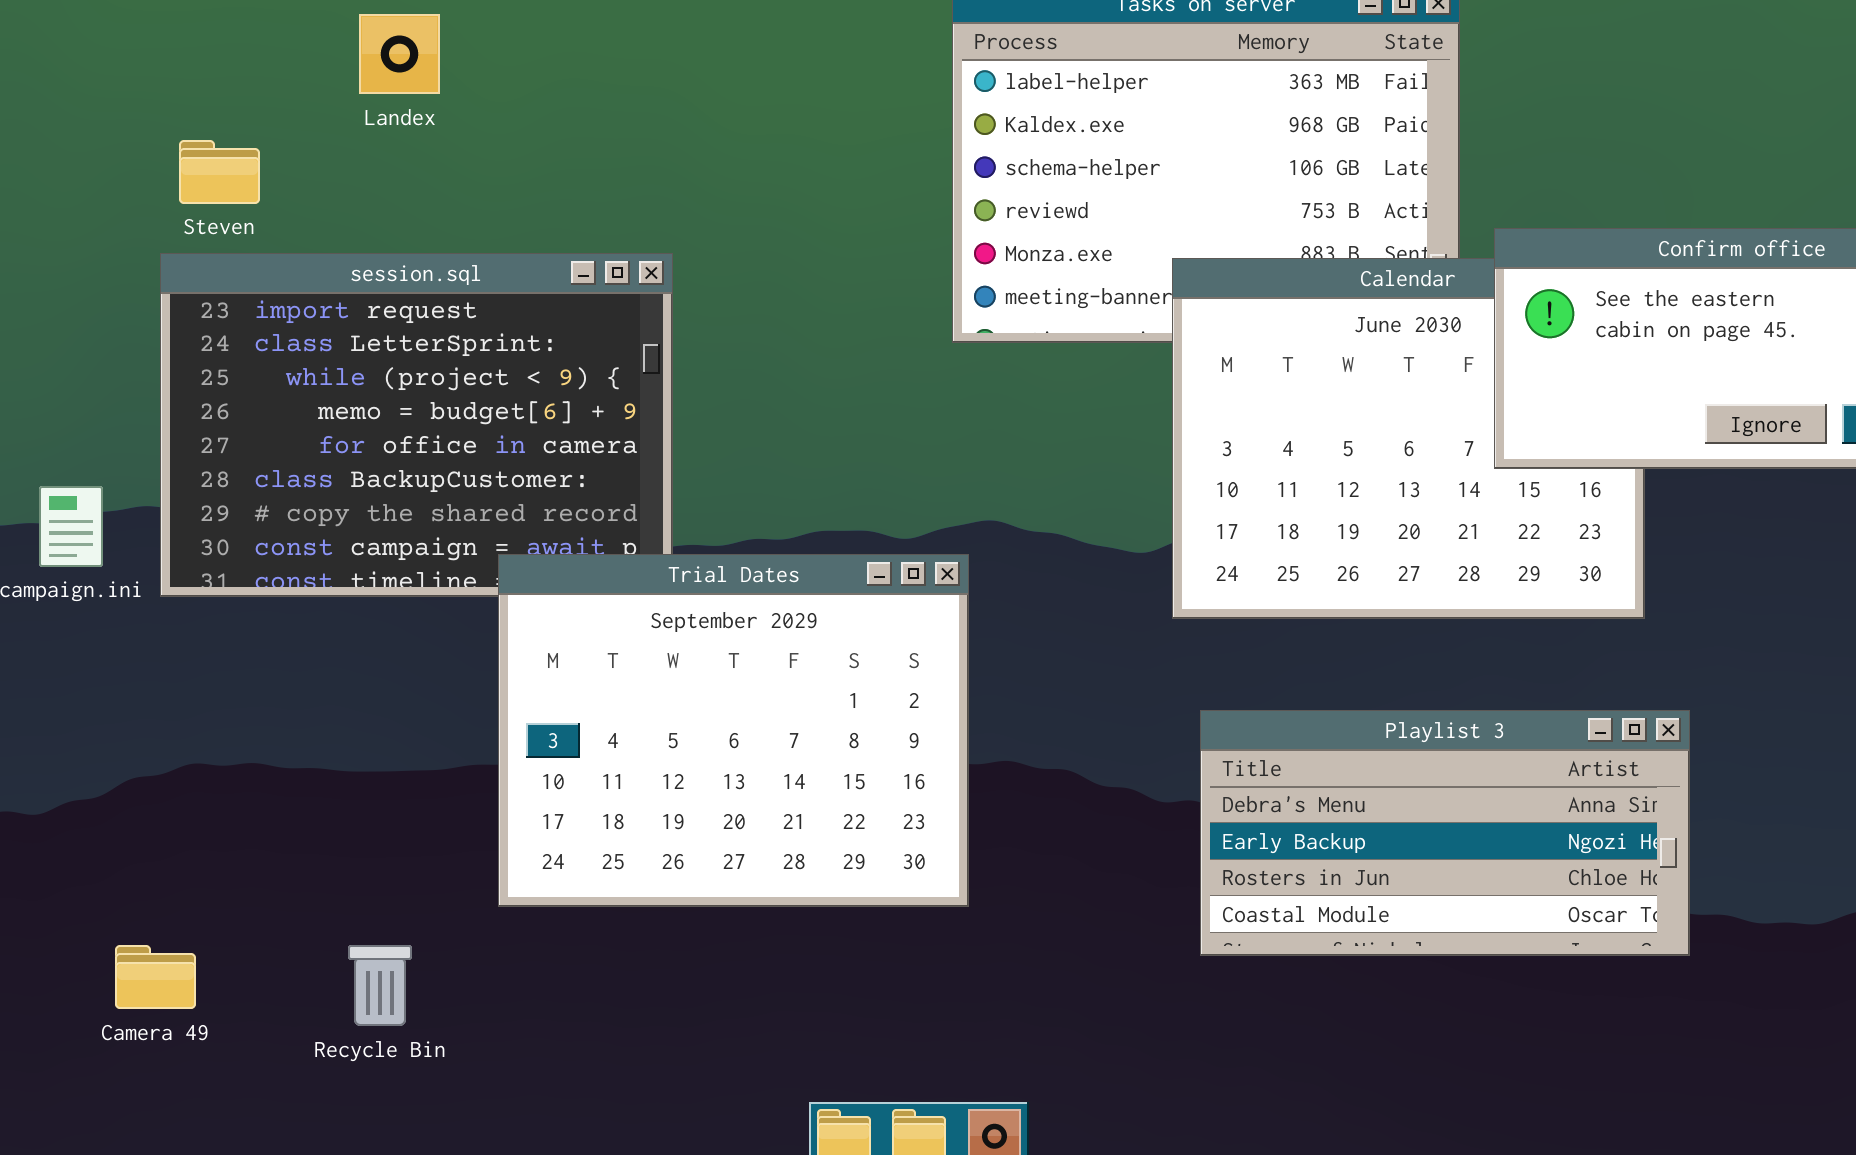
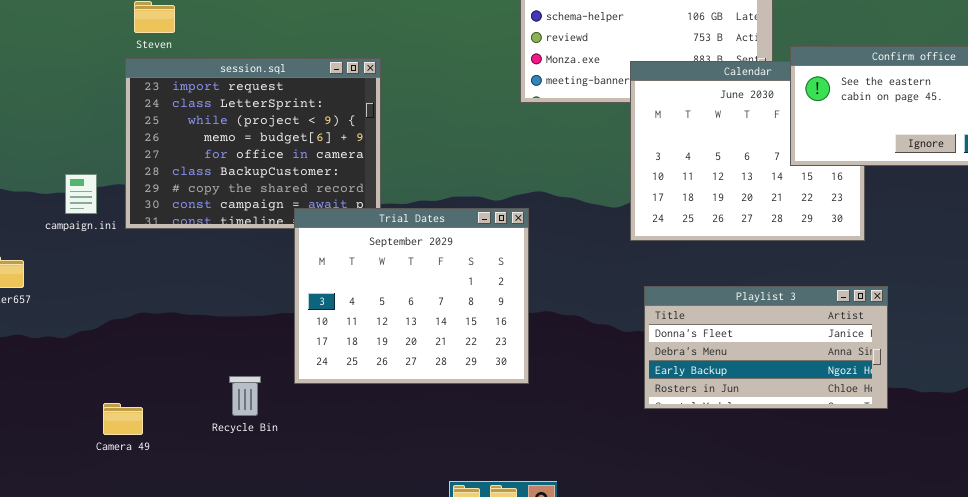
Playlist 3: [1200,710,1690,956] -> [644,286,888,409], scrolled up 1 row
Recycle Bin: [348,945,412,1026] -> [229,376,261,416], moved

